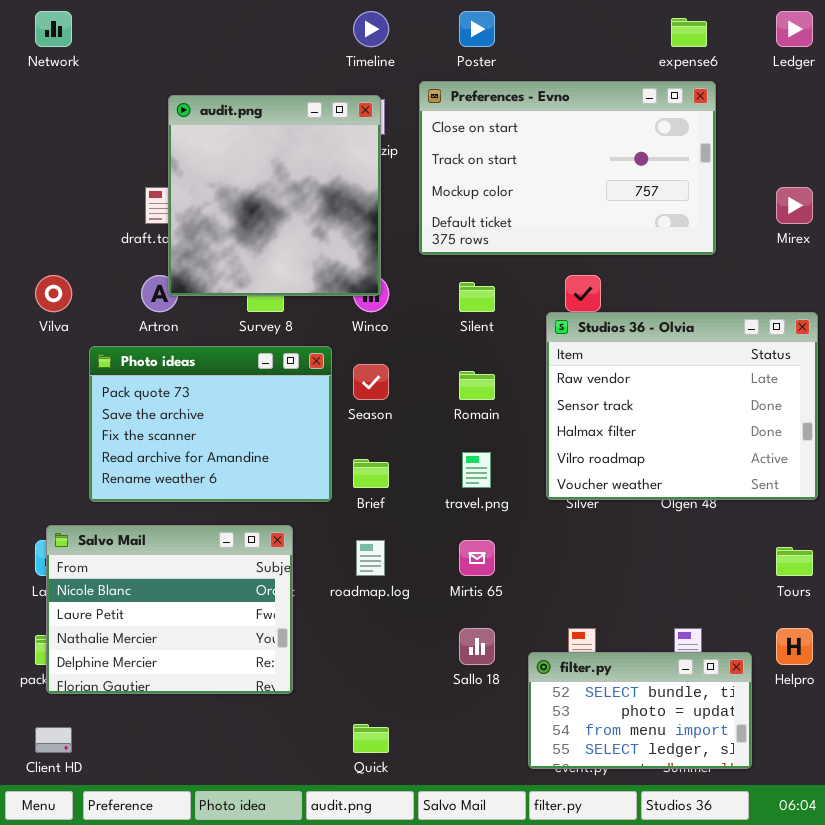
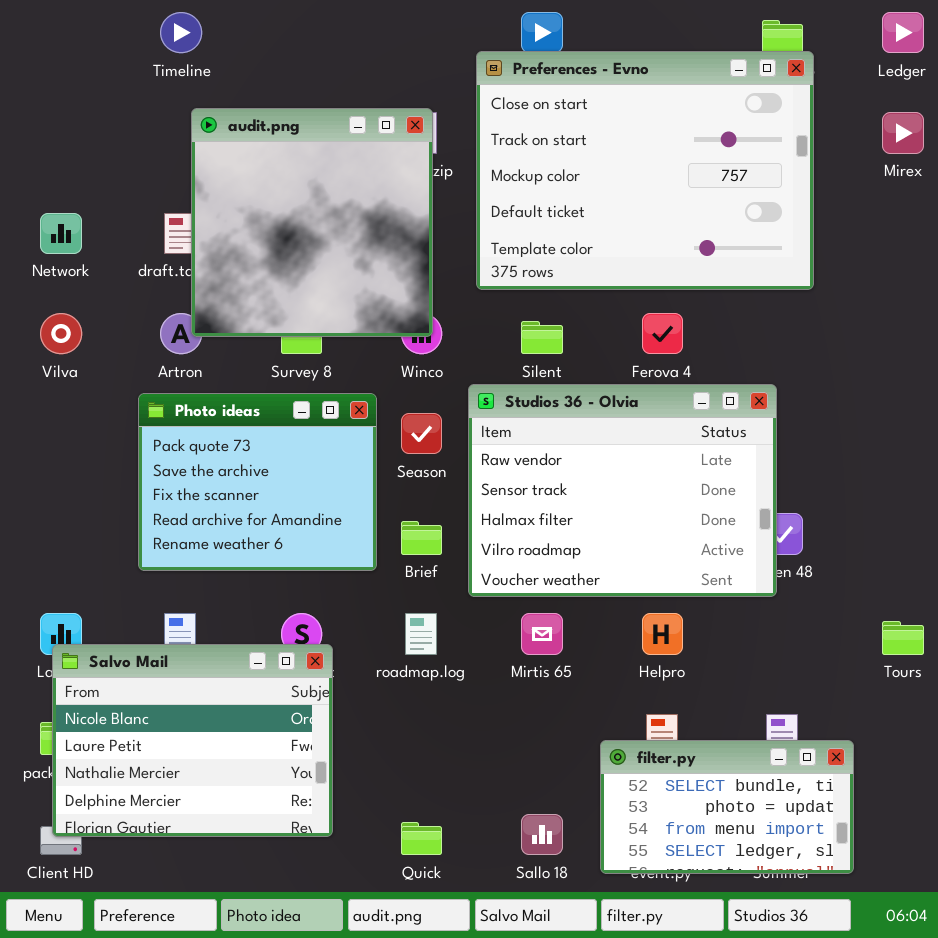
Network: [35,11,72,47] -> [40,213,82,254], moved
Timeline: [353,11,389,47] -> [160,12,202,53], moved
Preferences - Evno: [419,81,716,255] -> [476,51,814,290], resized
Mirex: [776,187,813,224] -> [882,112,924,154], moved
Studios 36 - Olvia: [546,312,818,500] -> [468,384,777,597], moved
Photo ideas: [89,346,332,502] -> [138,393,377,571], resized
Salvo Mail: [46,525,293,694] -> [52,644,333,837], moved
Sallo 18: [459,628,495,665] -> [521,814,563,855], moved
Helpro: [776,628,813,665] -> [642,613,683,655], moved

